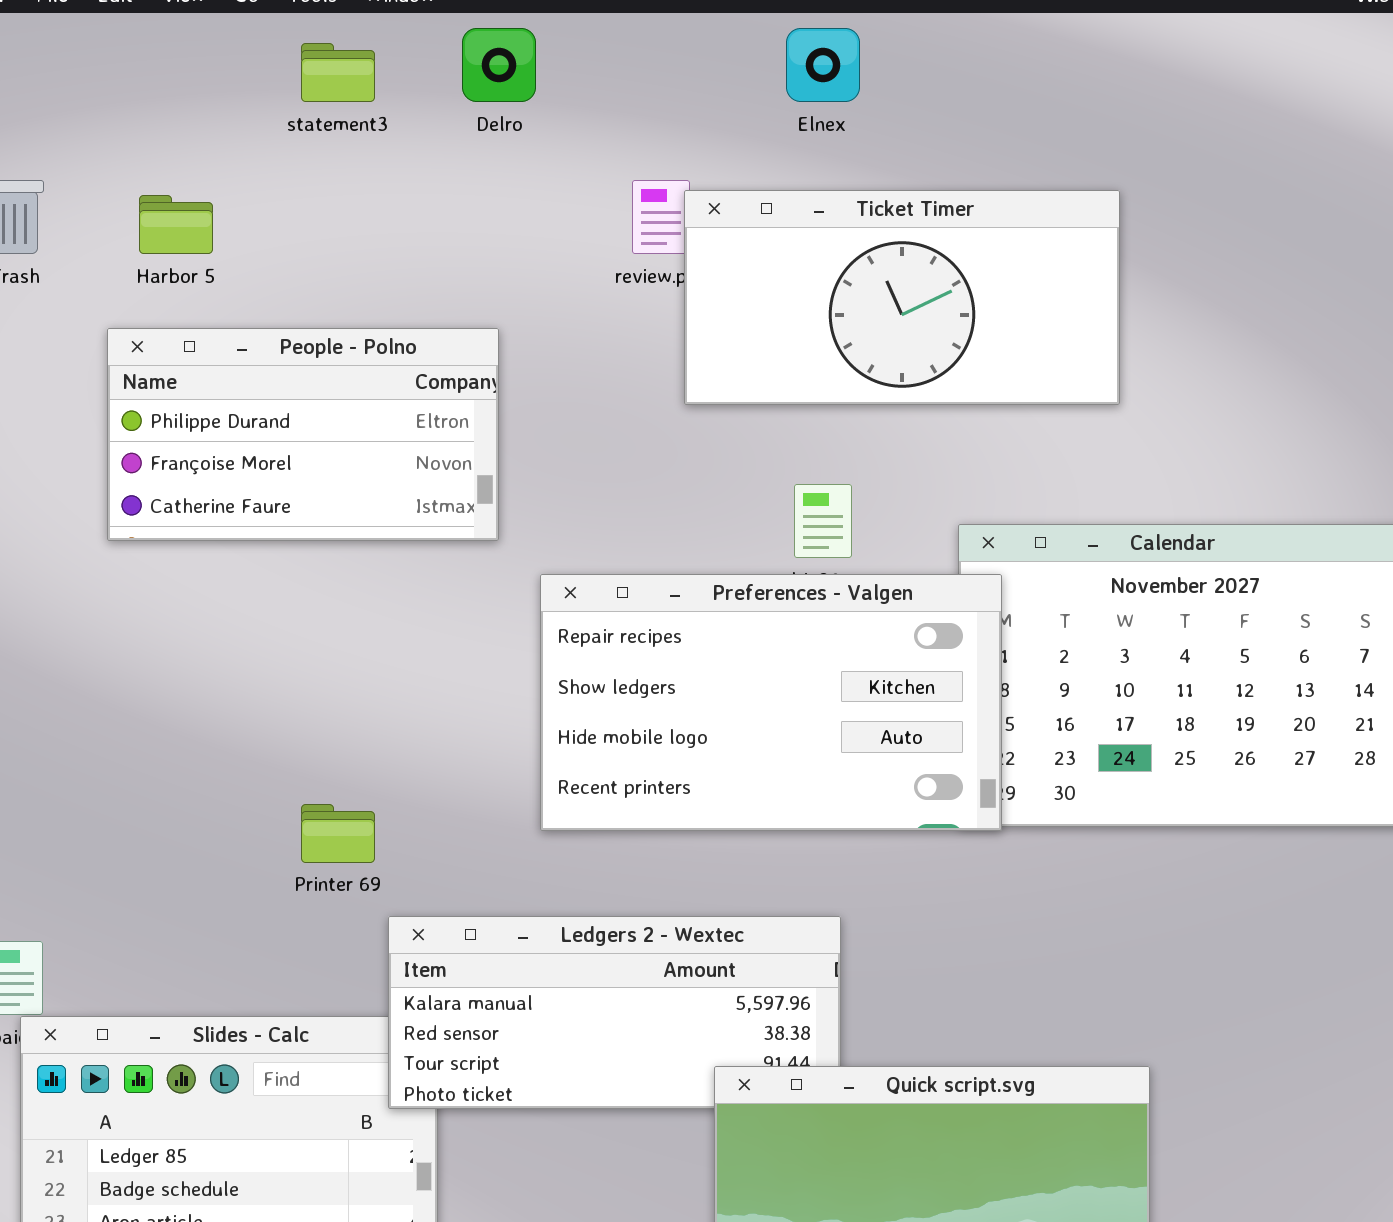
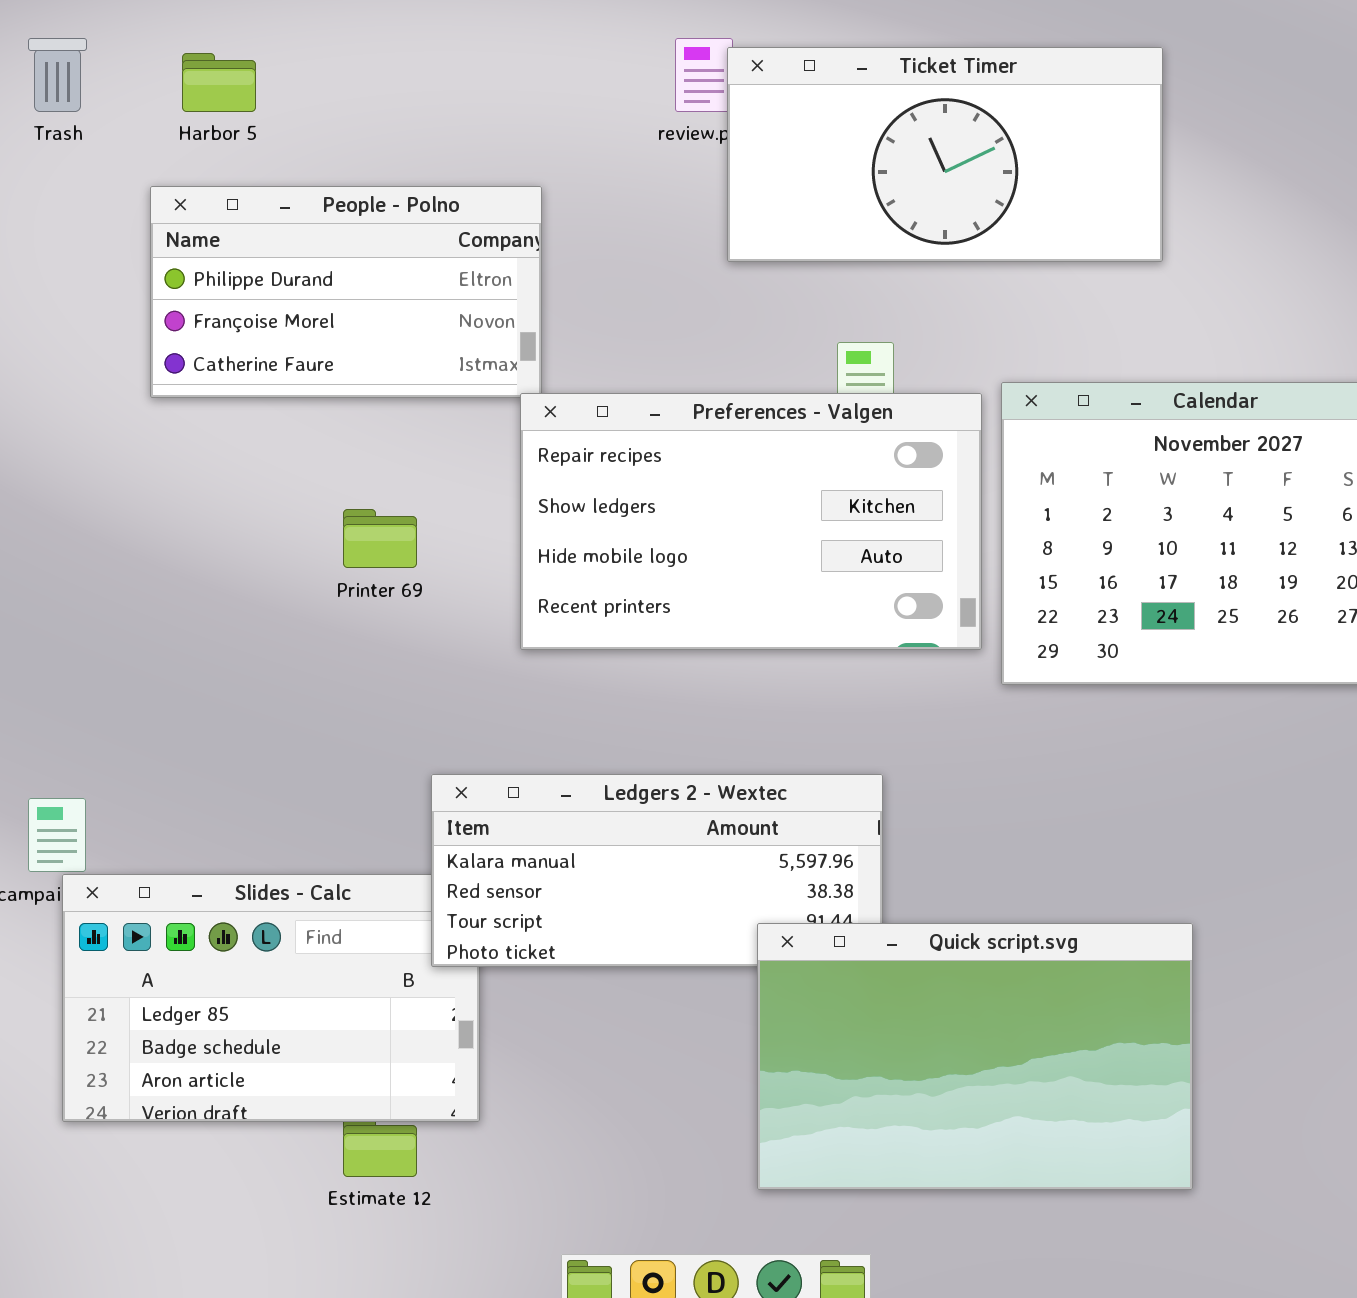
Preferences - Valgen: [540,574,1002,831] -> [520,393,982,650], moved
Printer 69: [301,804,375,863] -> [343,509,417,568], moved

